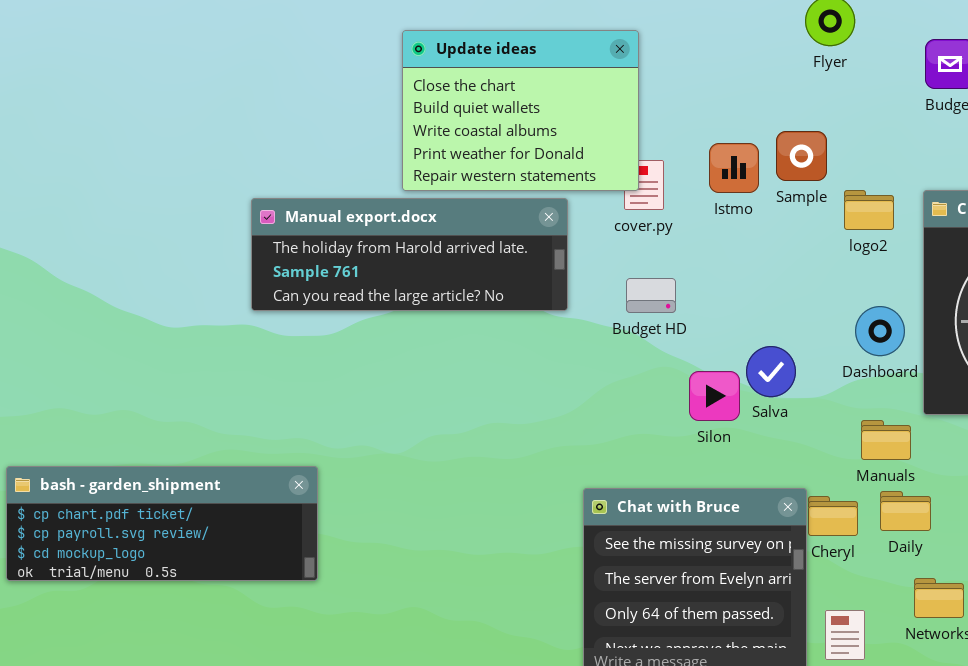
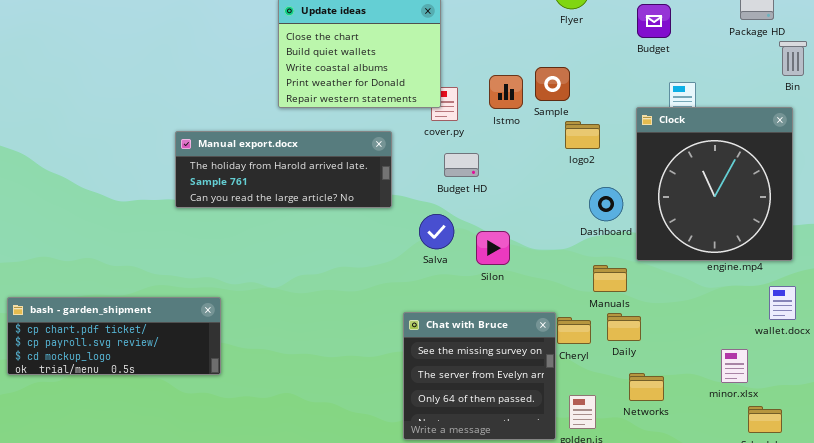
logo2: [844,190,894,230] -> [565,121,600,149], moved
Manual export.docx: [251,198,568,311] -> [175,131,392,208], moved
Budget HD: [626,278,676,313] -> [444,153,479,177], moved
Salva: [746,346,796,397] -> [419,214,454,249], moved

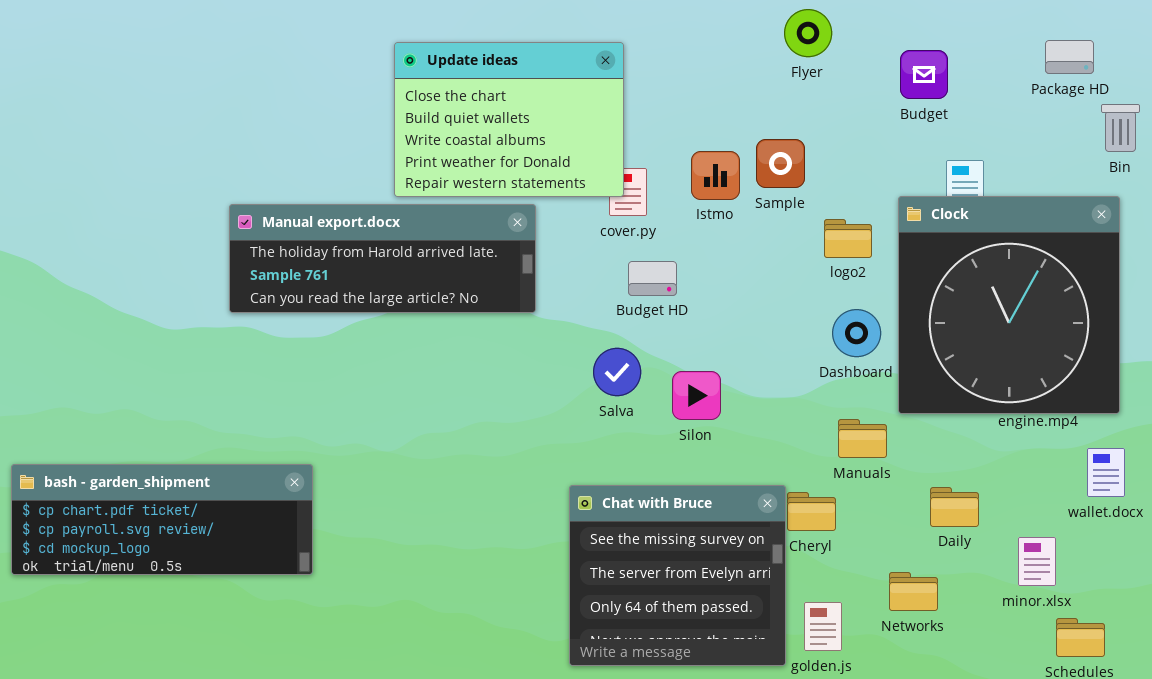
logo2: [565,121,600,149] -> [824,219,872,258], moved
Manual export.docx: [175,131,392,208] -> [229,204,536,313], moved
Daily: [607,313,641,341] -> [930,487,979,527], moved

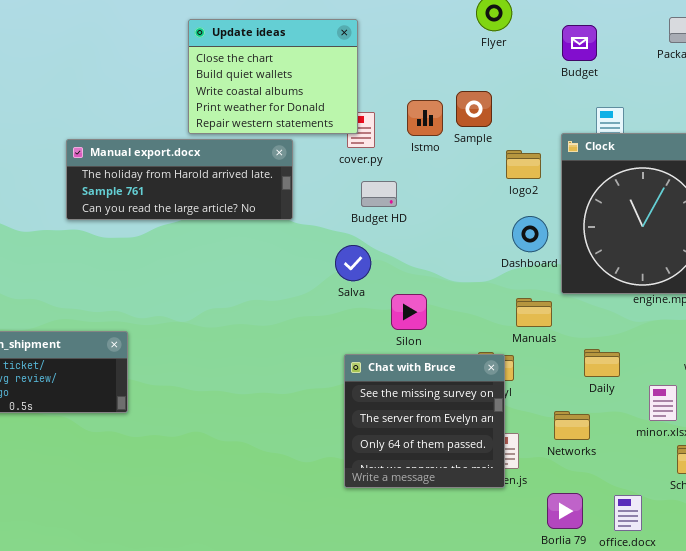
Silon: [672,371,721,420] -> [391,294,427,330], moved
Chat with Bruce: [569,485,786,666] -> [344,354,505,488], moved

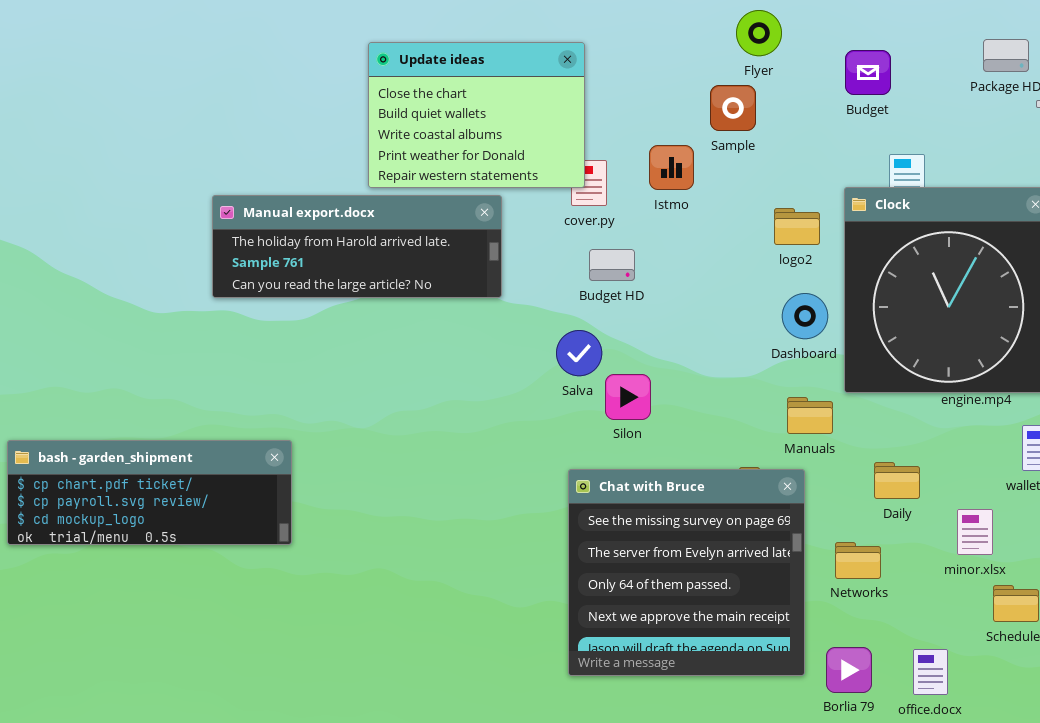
Sample: [456,91,492,127] -> [710,85,756,131], moved
Silon: [391,294,427,330] -> [605,374,651,420], moved
Chat with Bruce: [344,354,505,488] -> [568,469,805,676], resized

